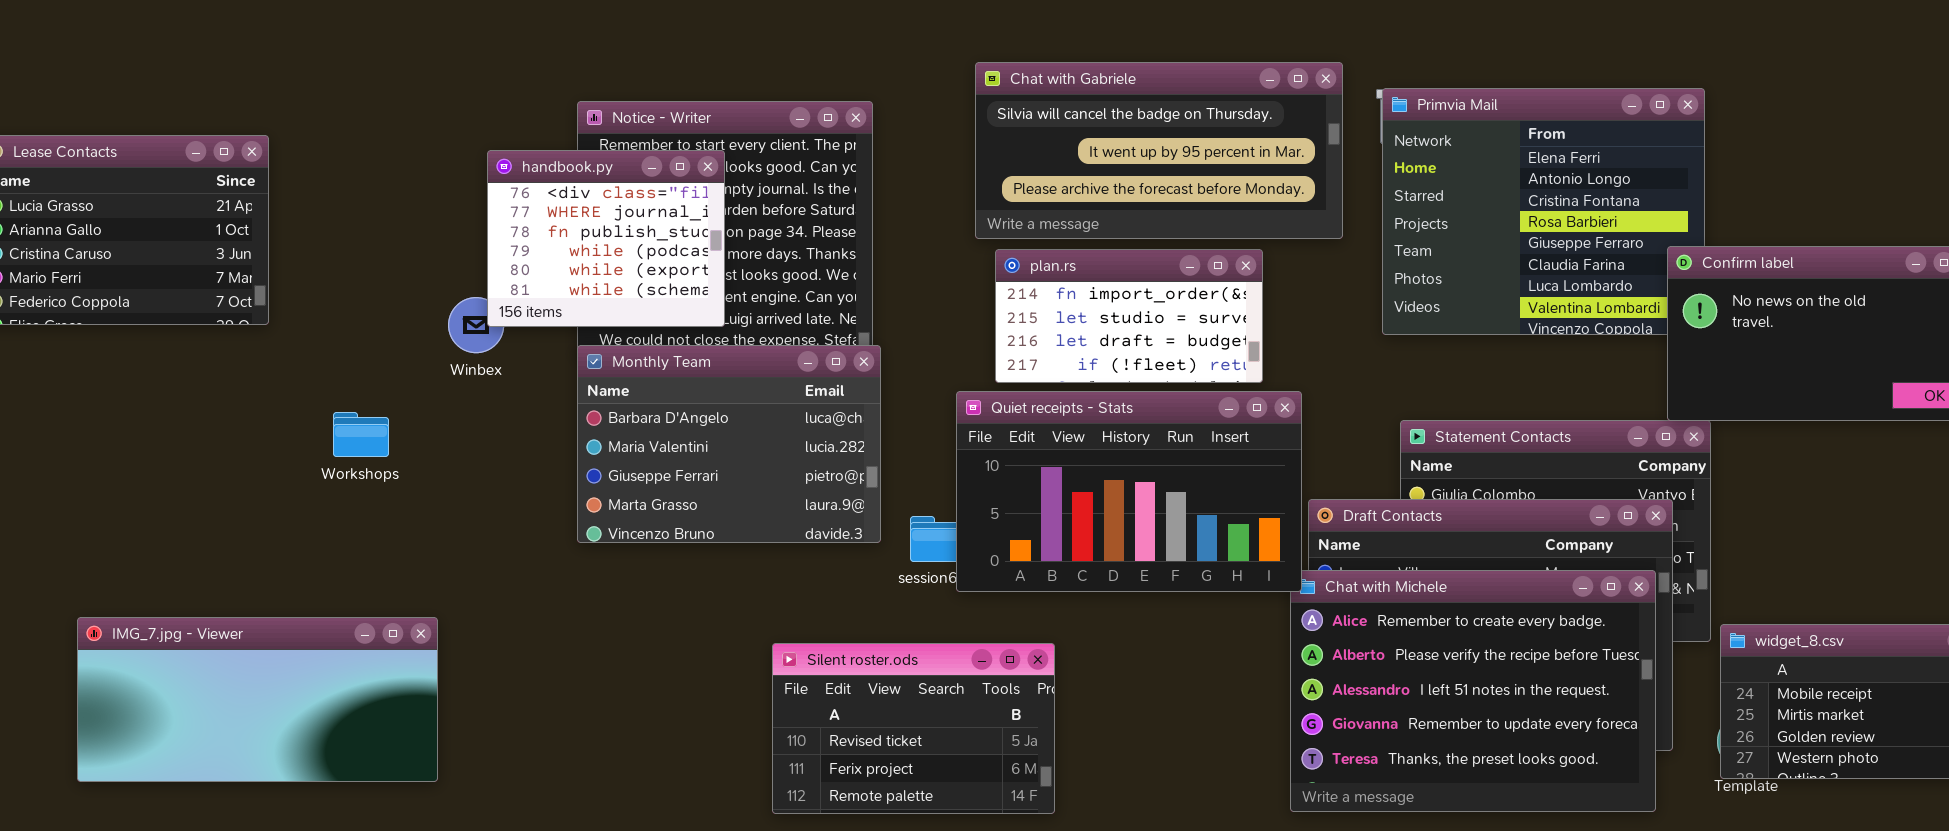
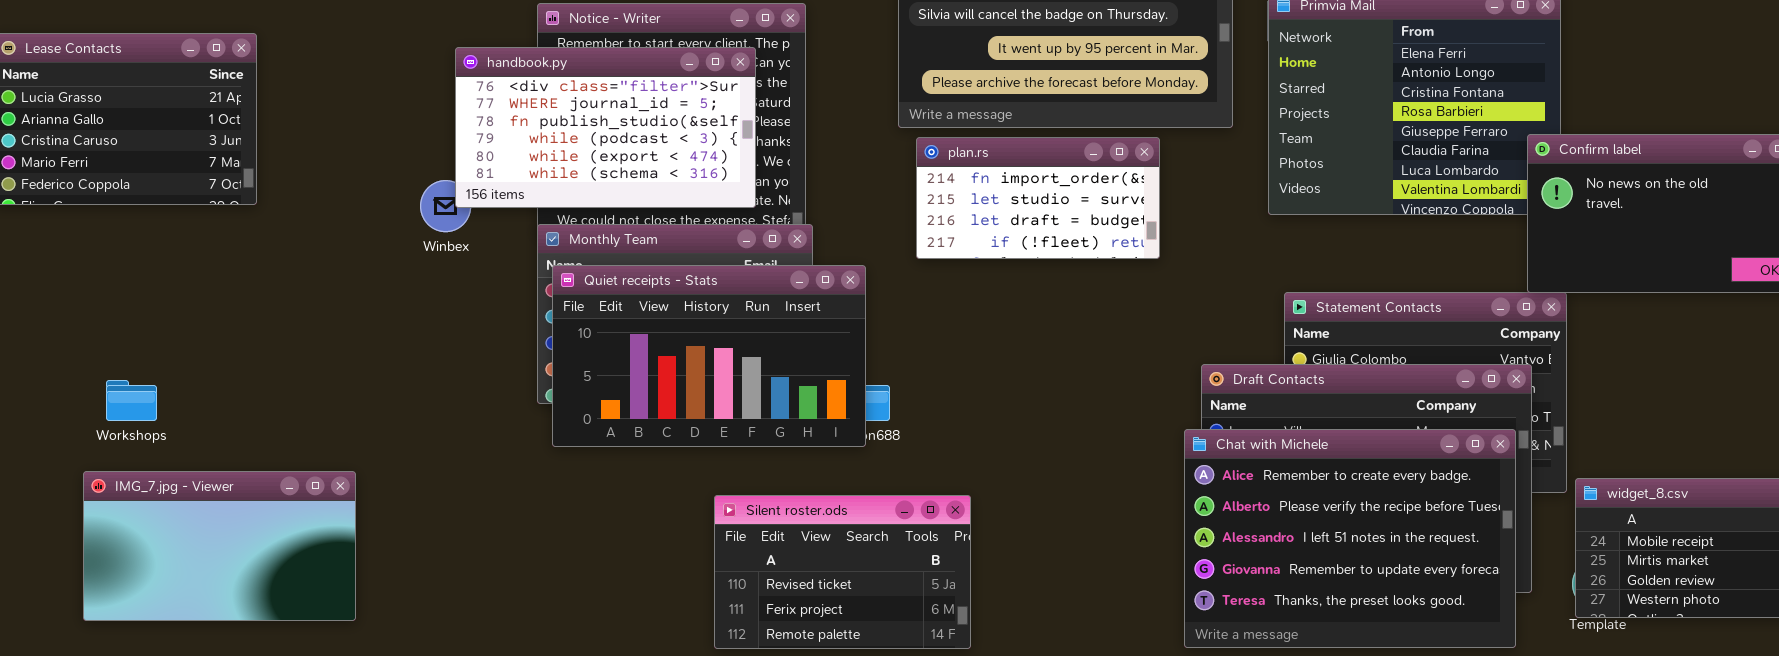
handbook.py: [487,150,725,327] -> [455,47,756,208], resized
Quiet receipts - Stats: [956,391,1302,592] -> [552,265,866,447], moved
Workshops: [333,412,389,457] -> [106,380,157,421], moved
IMG_7.jpg - Viewer: [77,617,438,782] -> [83,471,356,621], resized

